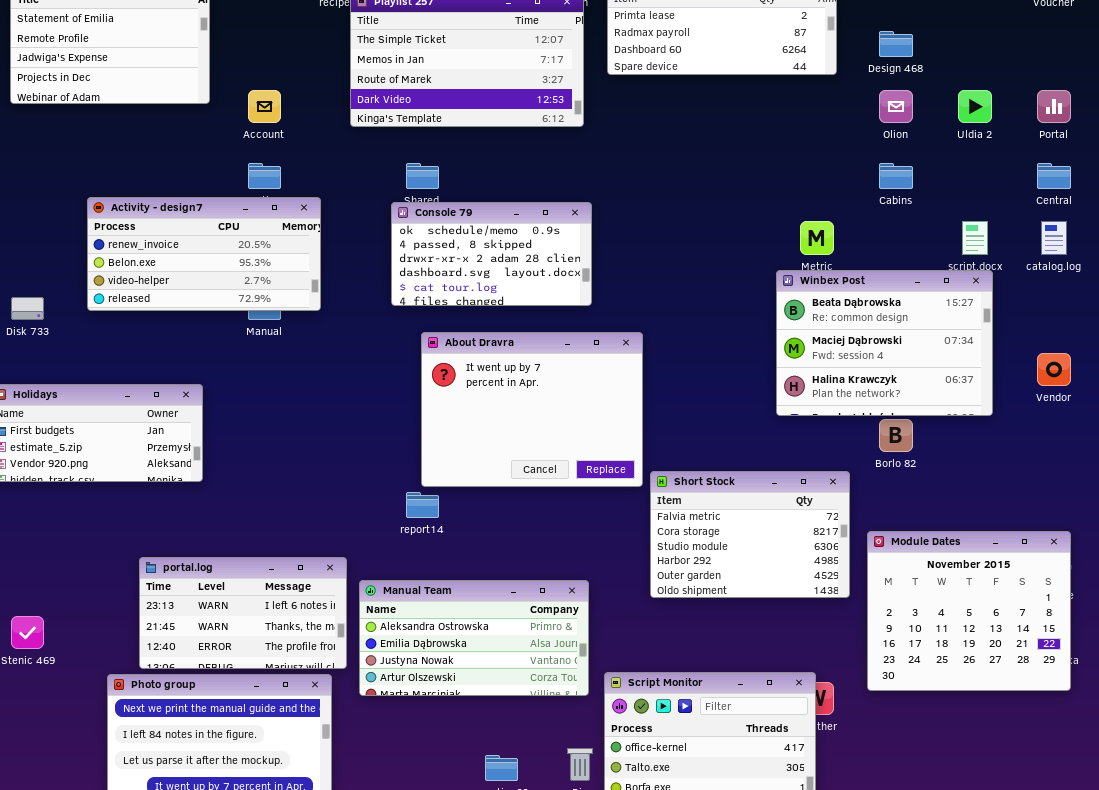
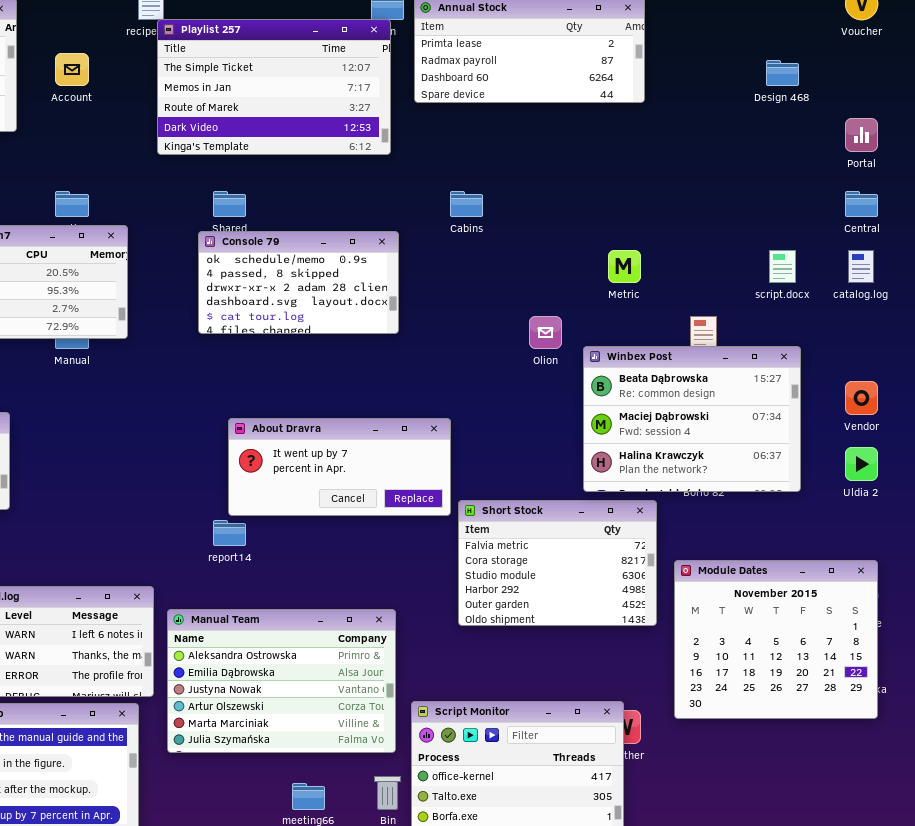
Design 468: [879,31,913,57] -> [766,60,799,86], moved
Account: [248,90,281,123] -> [55,53,89,86], moved
Olion: [879,90,913,123] -> [529,316,562,349], moved
Uldia 2: [958,90,992,123] -> [845,447,878,481], moved
Cabins: [879,163,913,189] -> [450,191,483,217], moved
Winbex Post: [776,270,993,416] -> [583,346,801,492], moved
About Dravra: [421,332,643,487] -> [228,418,451,516], resized
Manual Team: [359,580,589,696] -> [167,609,396,753], resized

